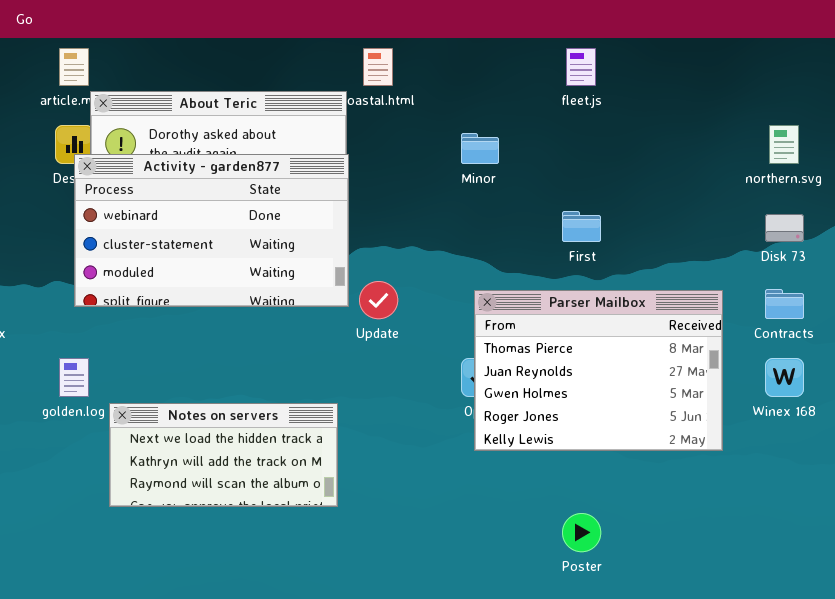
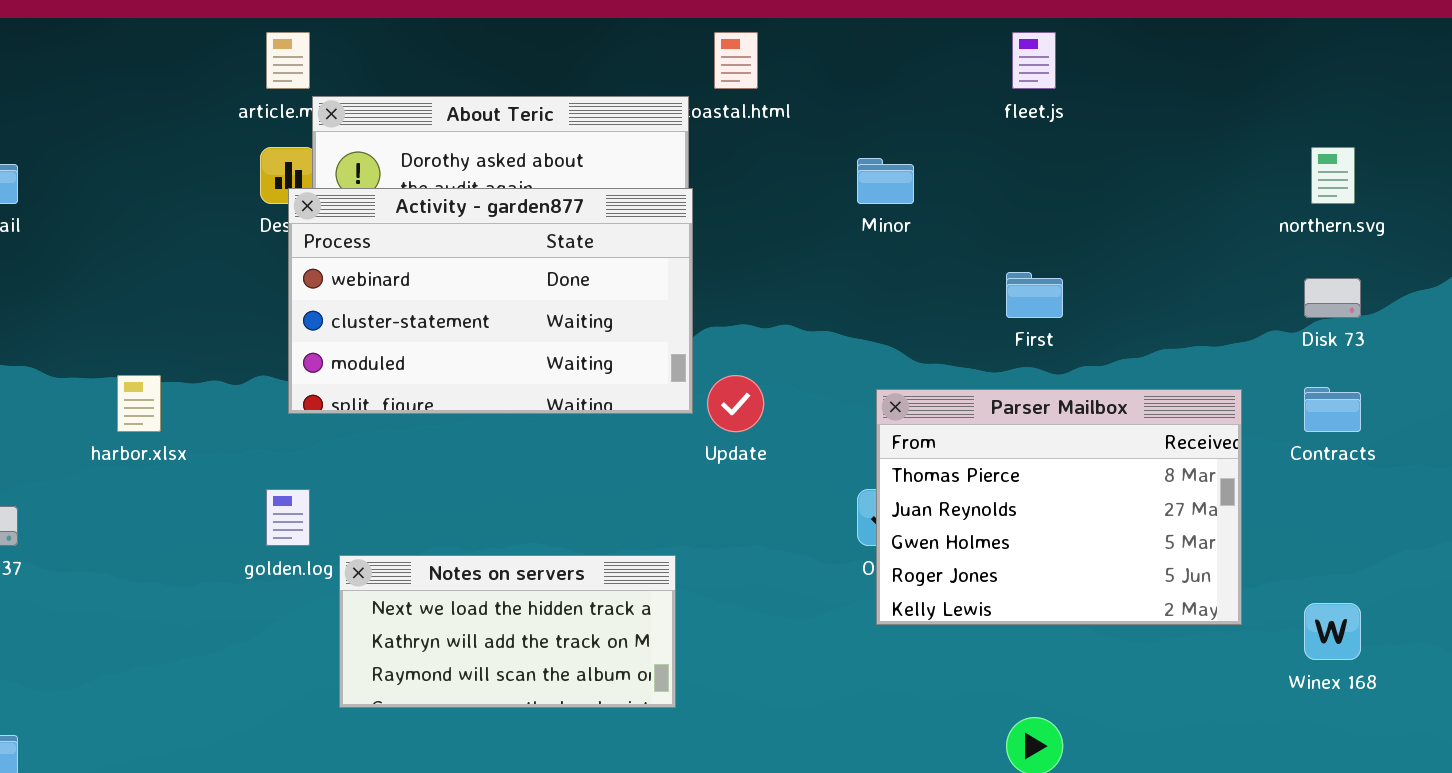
Winex 168: [765,358,804,397] -> [1304,603,1361,660], moved

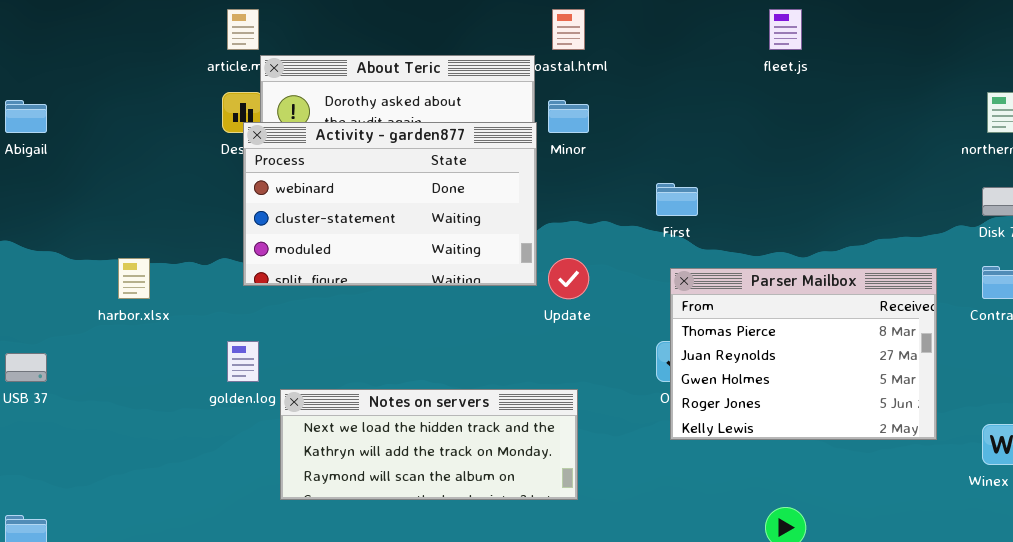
Minor: [857,158,914,204] -> [548,100,589,133], moved
First: [1006,272,1063,318] -> [656,183,698,216], moved
Notes on servers: [339,555,676,708] -> [280,389,578,500], resized

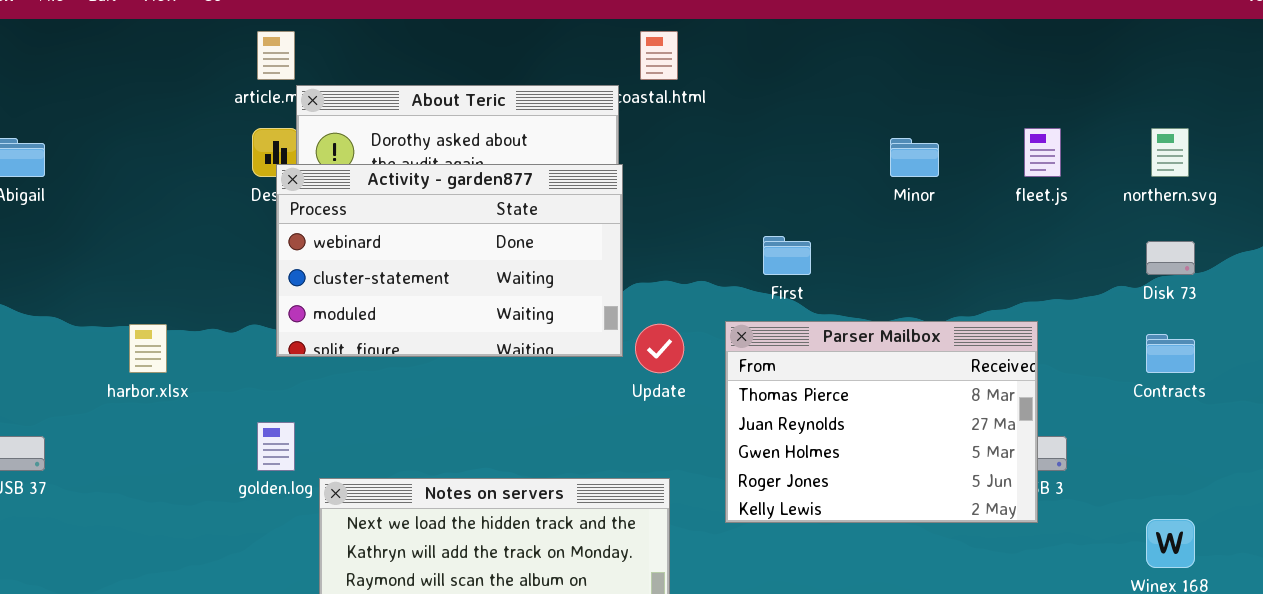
fleet.js: [769,9,802,50] -> [1024,128,1061,177], moved
Minor: [548,100,589,133] -> [890,138,939,177], moved
Parser Mailbox: [670,268,937,440] -> [725,321,1038,523], moved

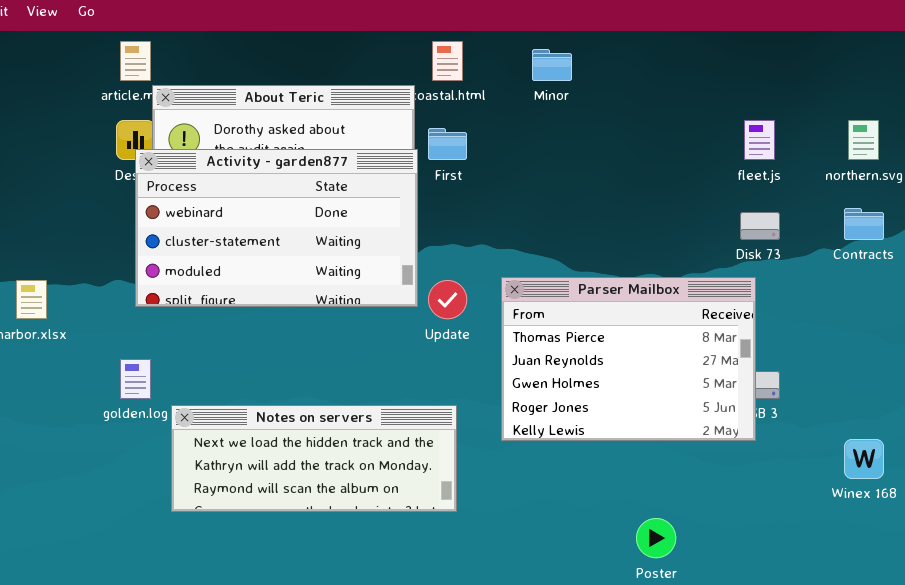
Minor: [890,138,939,177] -> [532,49,572,81], moved
First: [763,236,811,275] -> [428,128,467,160], moved
Disk 73: [1146,241,1195,275] -> [740,212,780,240], moved
Contracts: [1146,334,1195,373] -> [844,208,884,240], moved

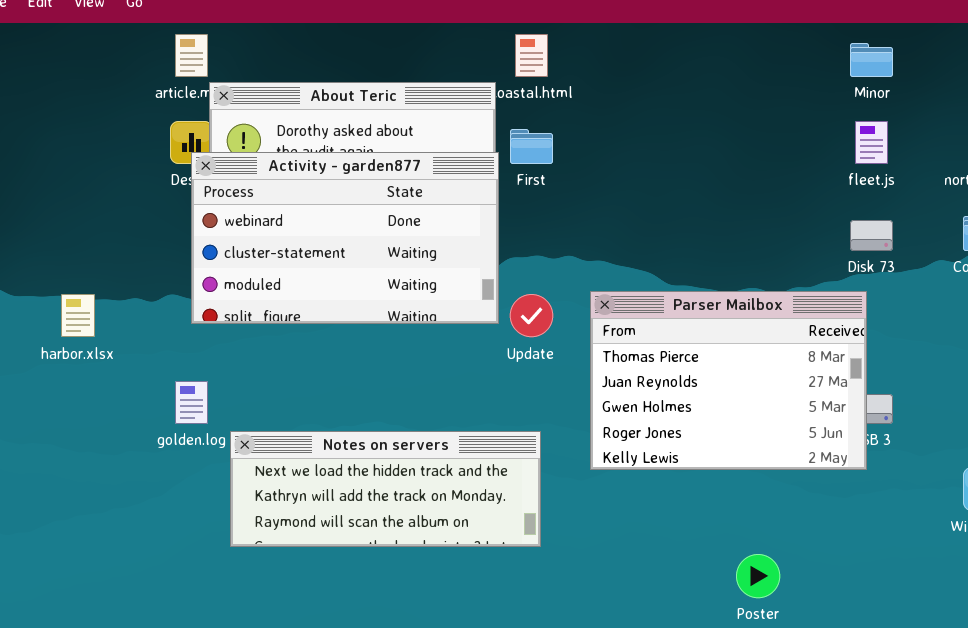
Minor: [532,49,572,81] -> [850,43,893,77], moved

